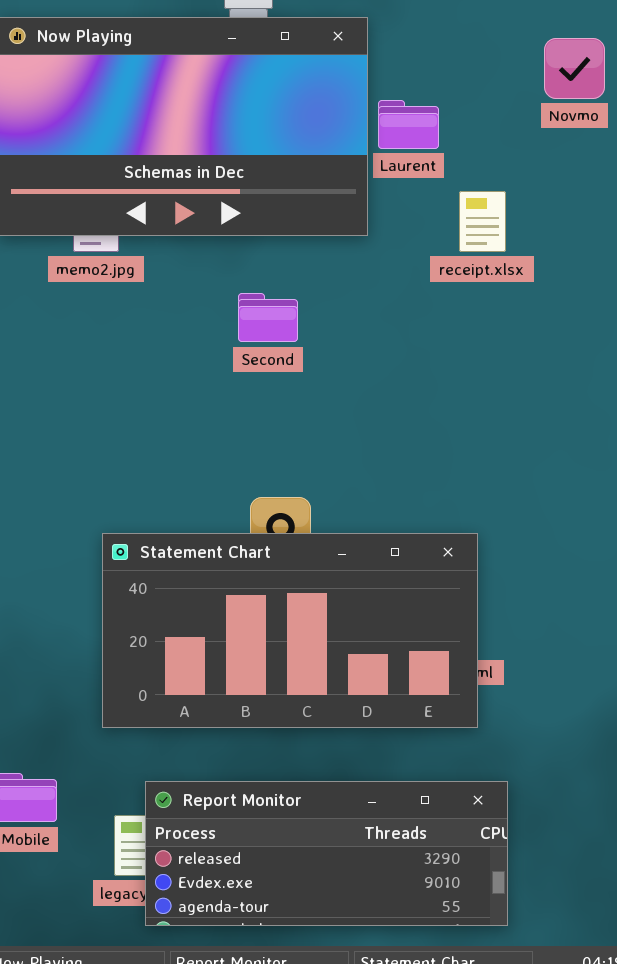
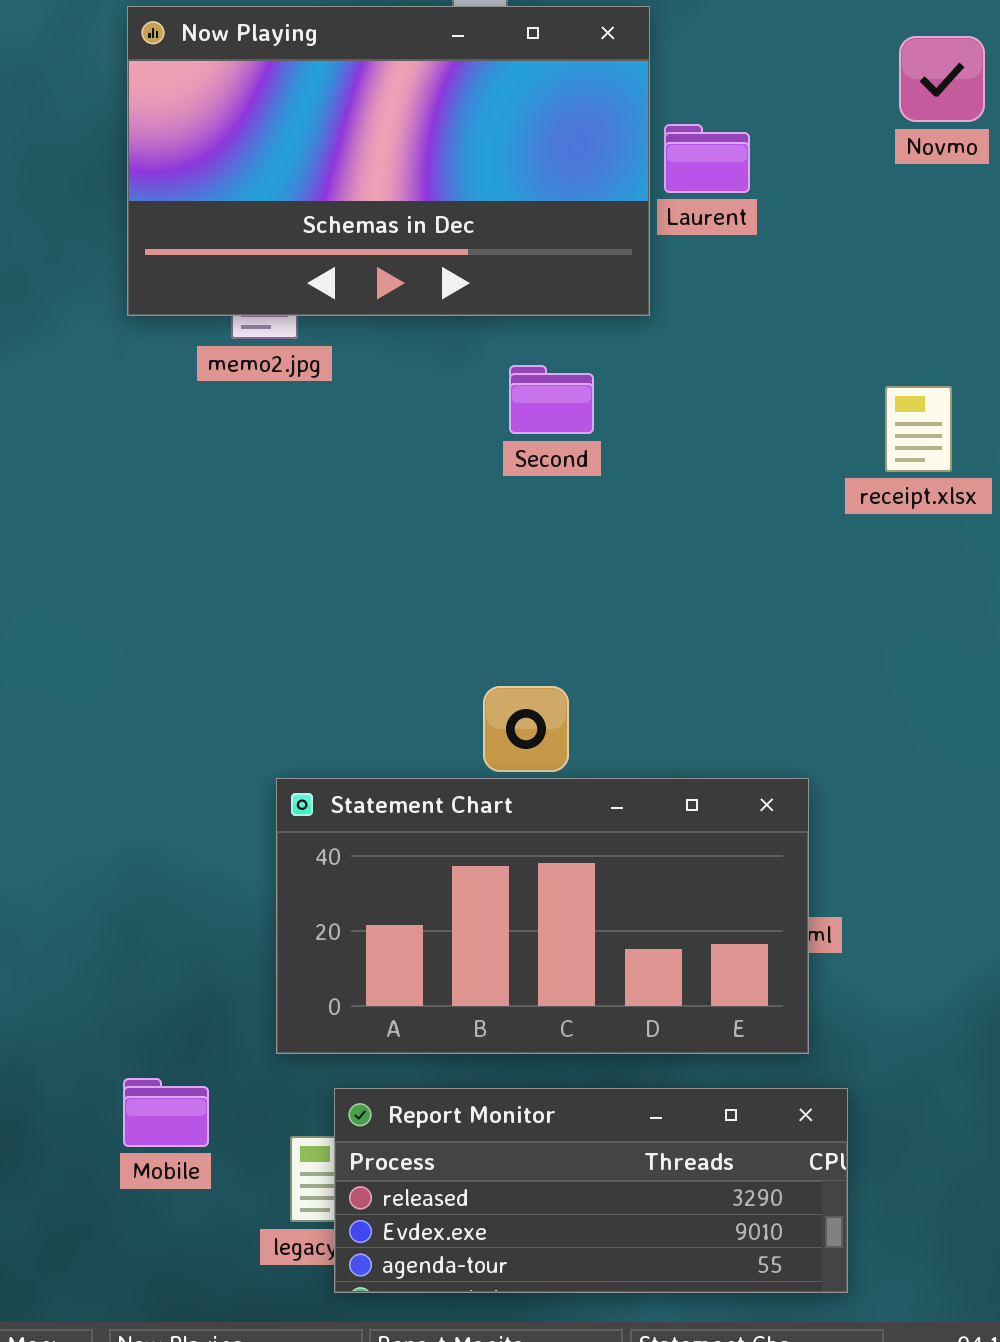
receipt.xlsx: [459,191,506,252] -> [885,386,952,472], moved
Second: [238,293,298,342] -> [509,365,594,434], moved
Statement Chart: [102,533,478,728] -> [276,778,809,1054], moved

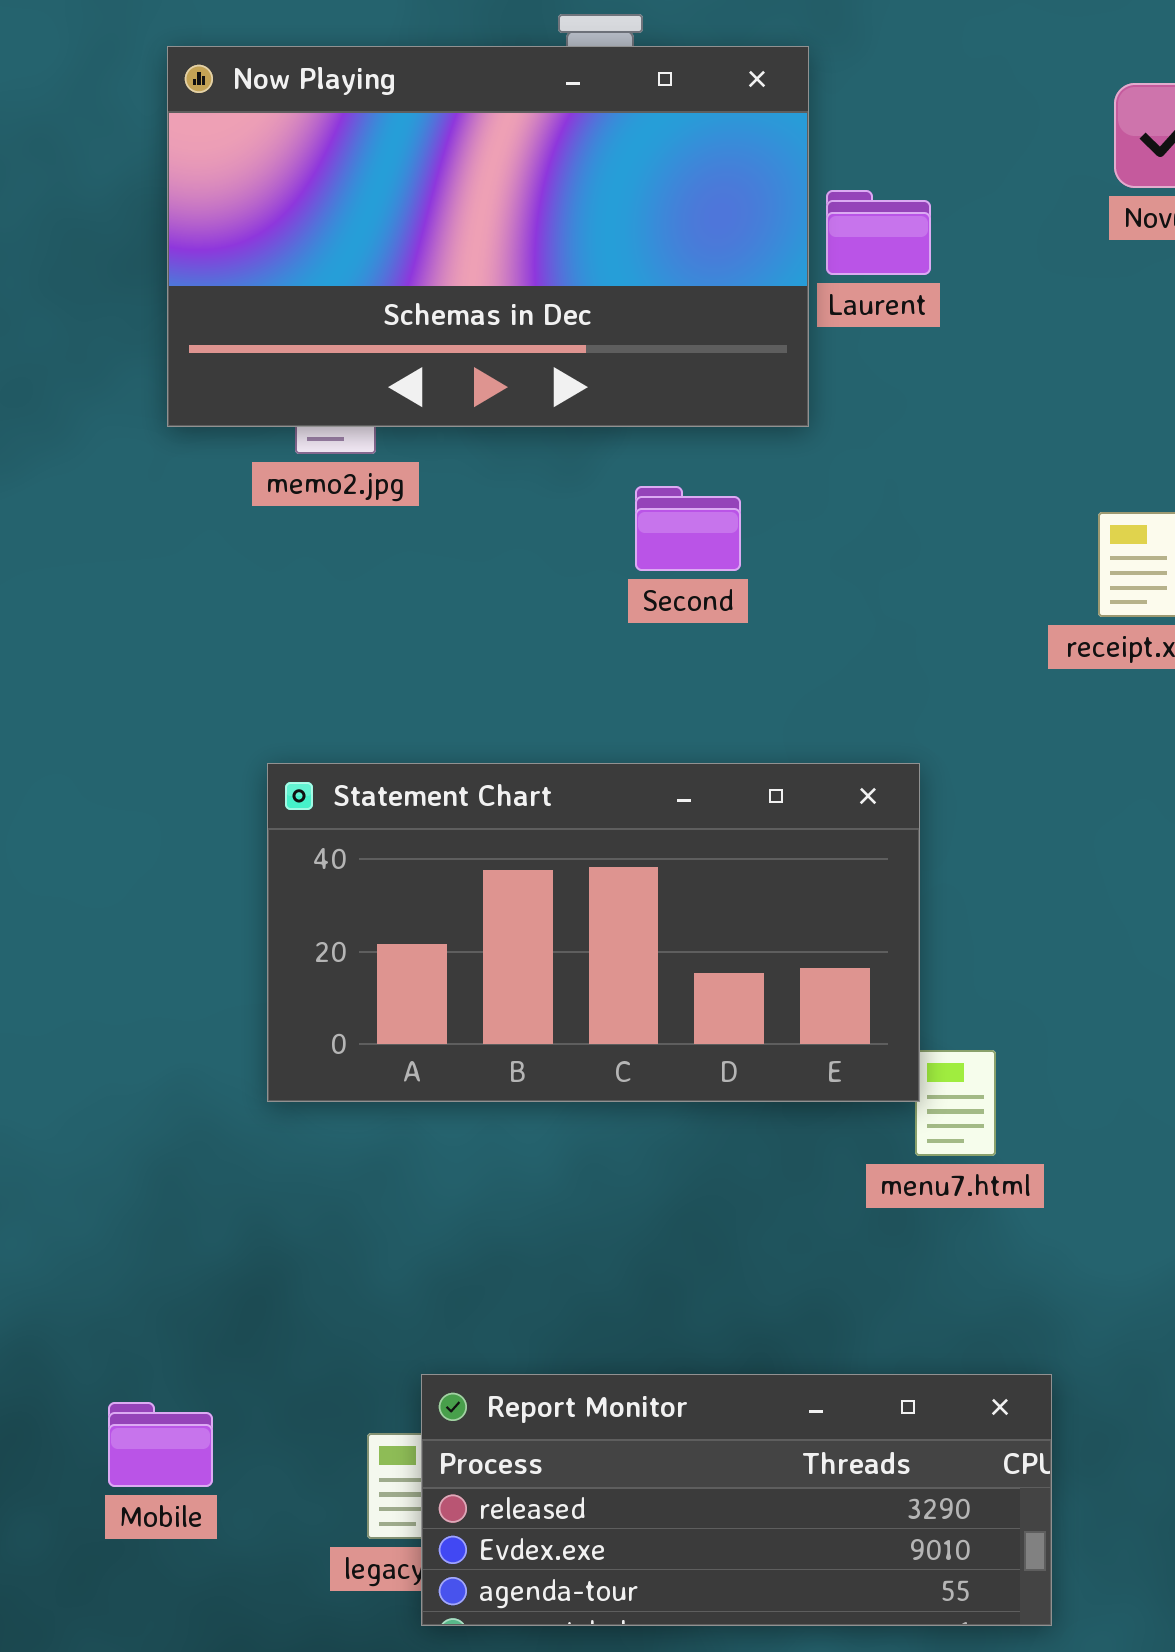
Statement Chart: [276,778,809,1054] -> [267,763,920,1102], moved
Mobile: [123,1078,209,1147] -> [108,1402,213,1487], moved

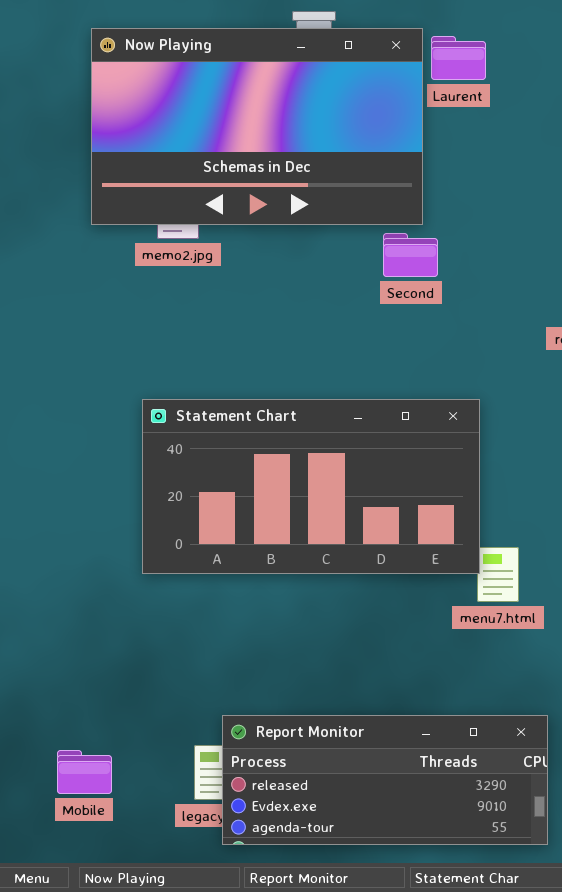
Laurent: [826,190,931,275] -> [431,36,486,80], moved
Second: [635,486,741,571] -> [383,233,438,277], moved
Mobile: [108,1402,213,1487] -> [57,750,112,794], moved

